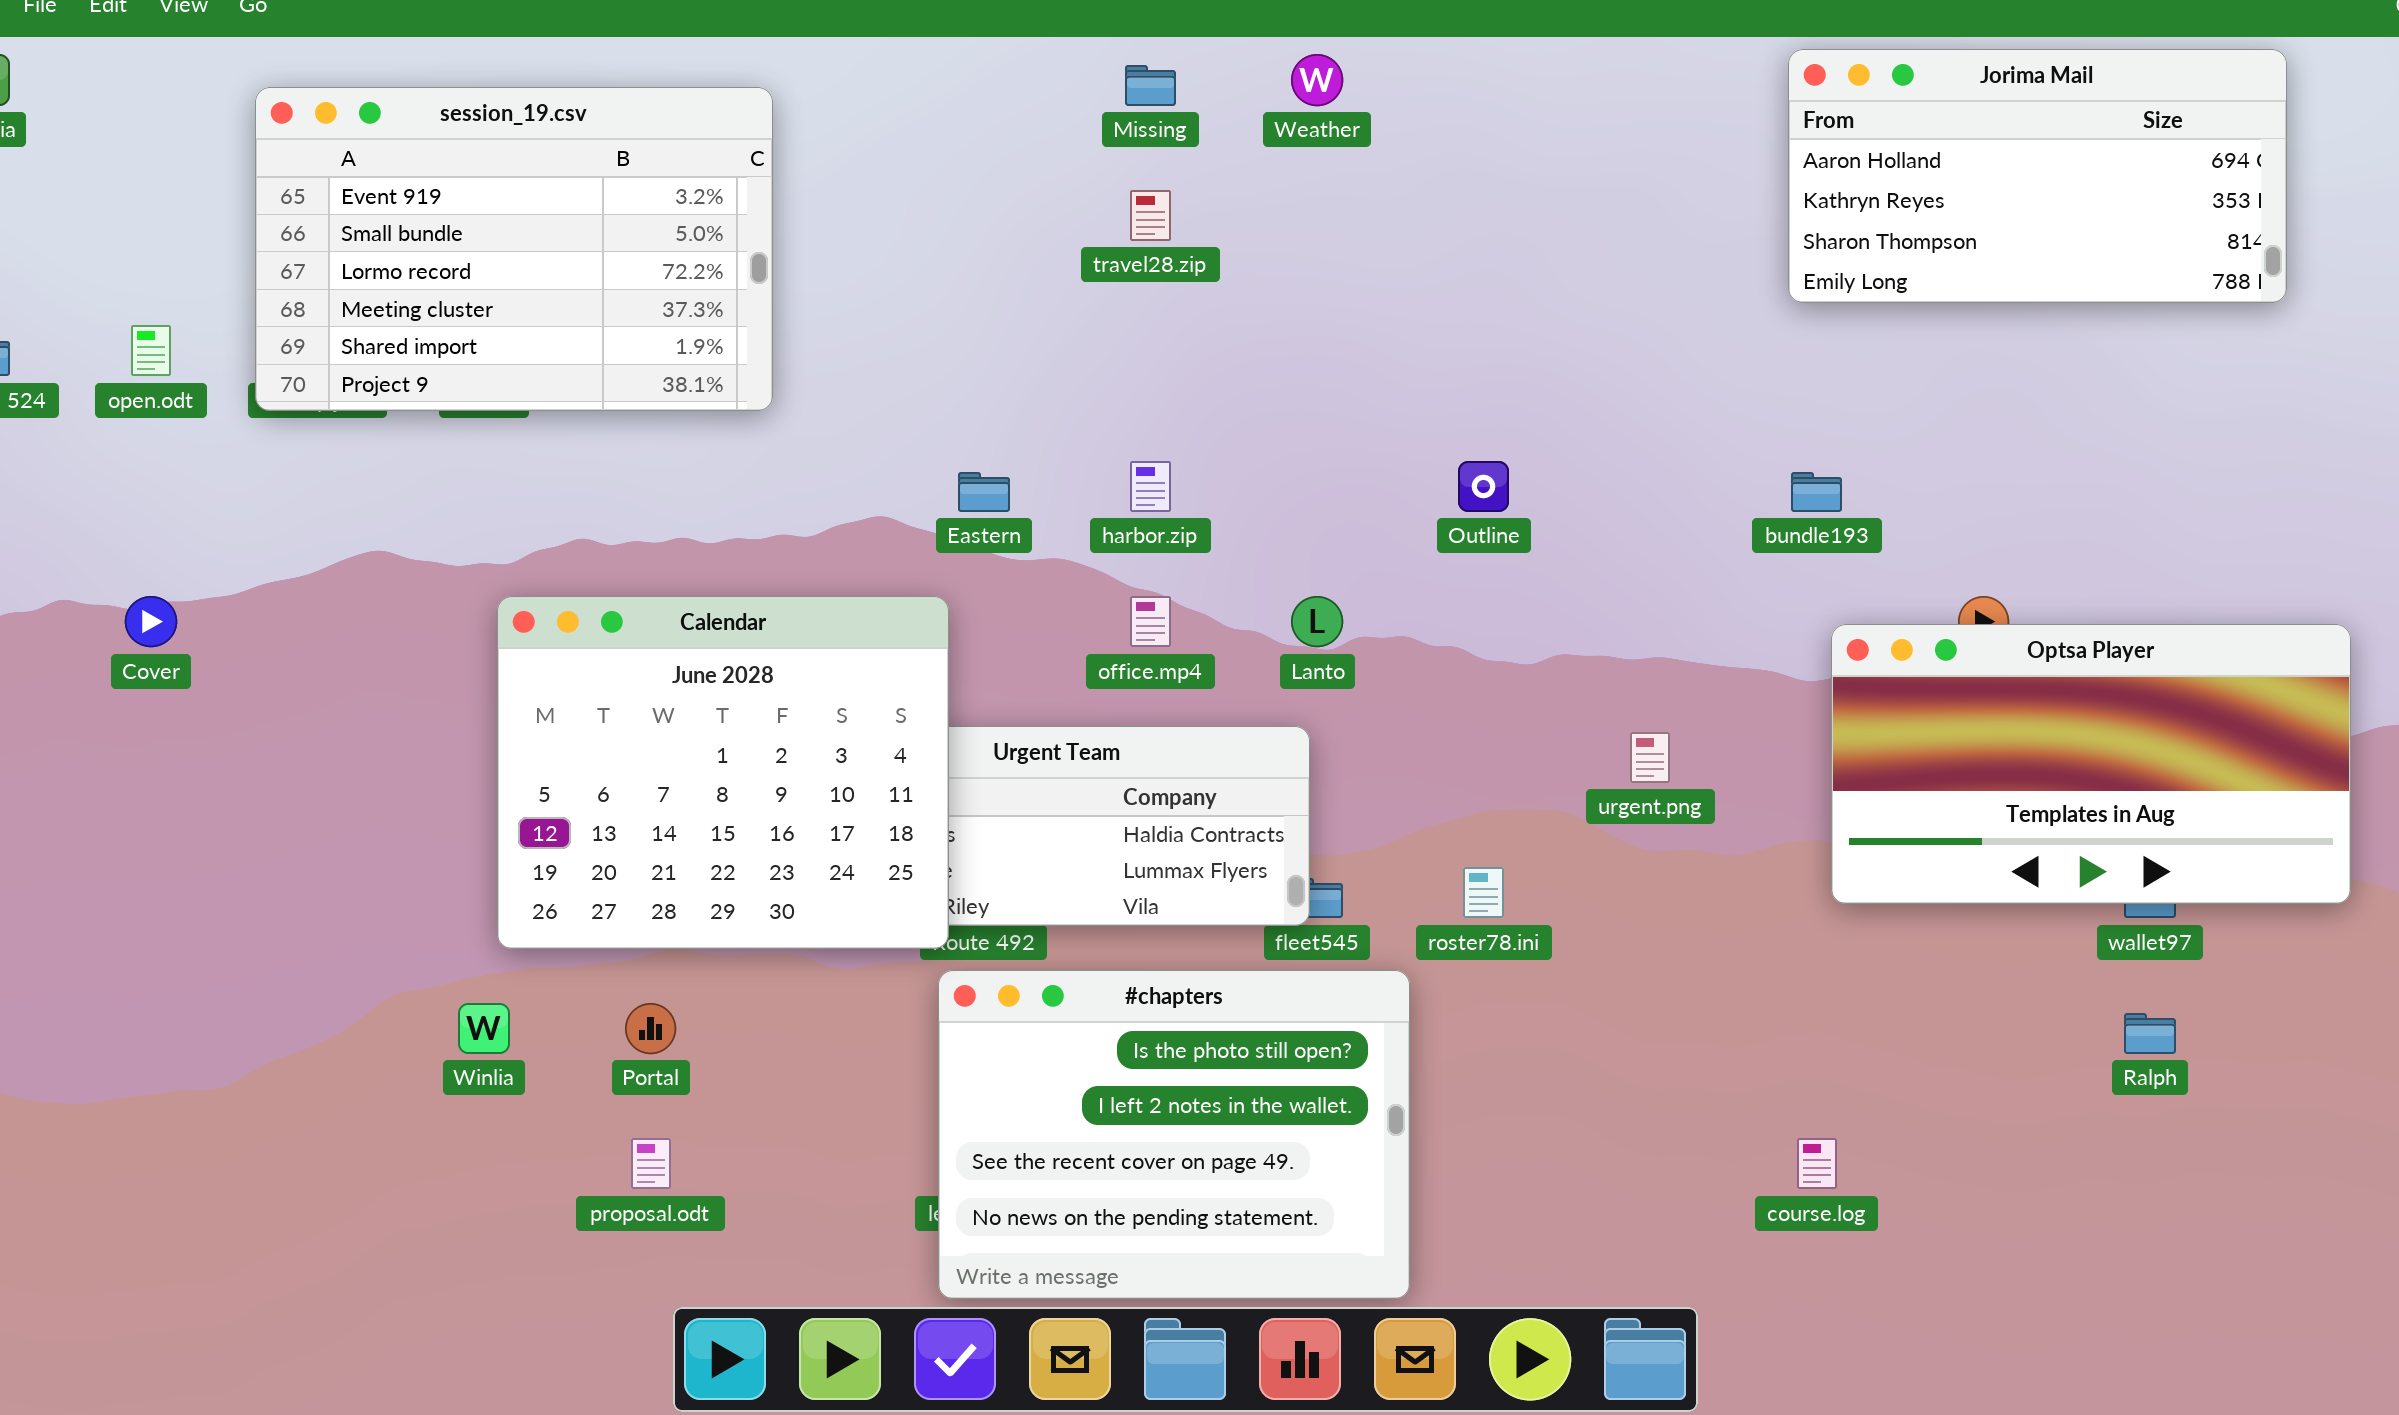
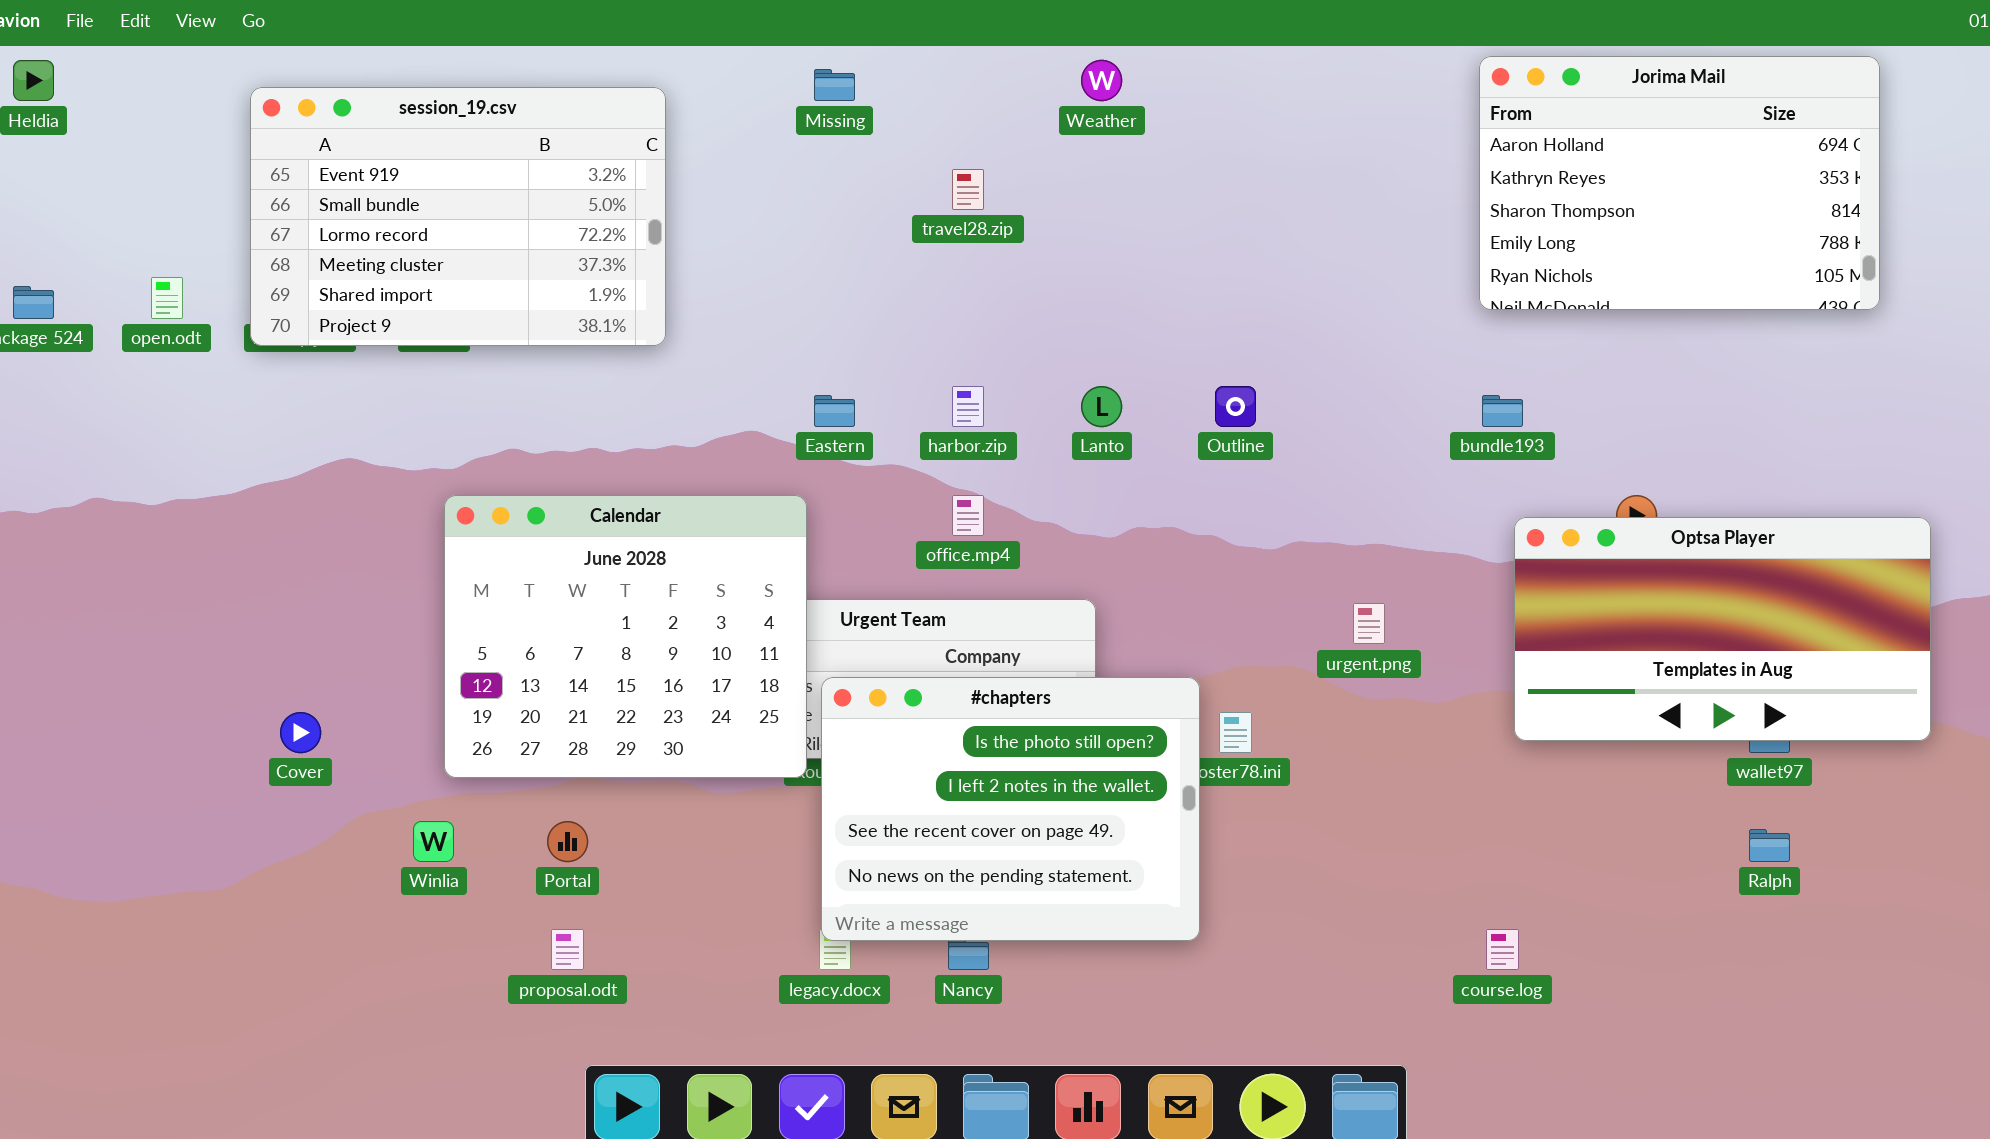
Jorima Mail: [1788,49,2287,303] -> [1479,56,1880,310], resized
Missing: [1125,65,1176,106] -> [814,69,855,101], moved
Cover: [125,596,177,647] -> [280,712,321,753], moved
Lanto: [1291,596,1343,647] -> [1081,386,1122,427], moved
#chapters: [938,970,1410,1299] -> [821,677,1200,941], moved

